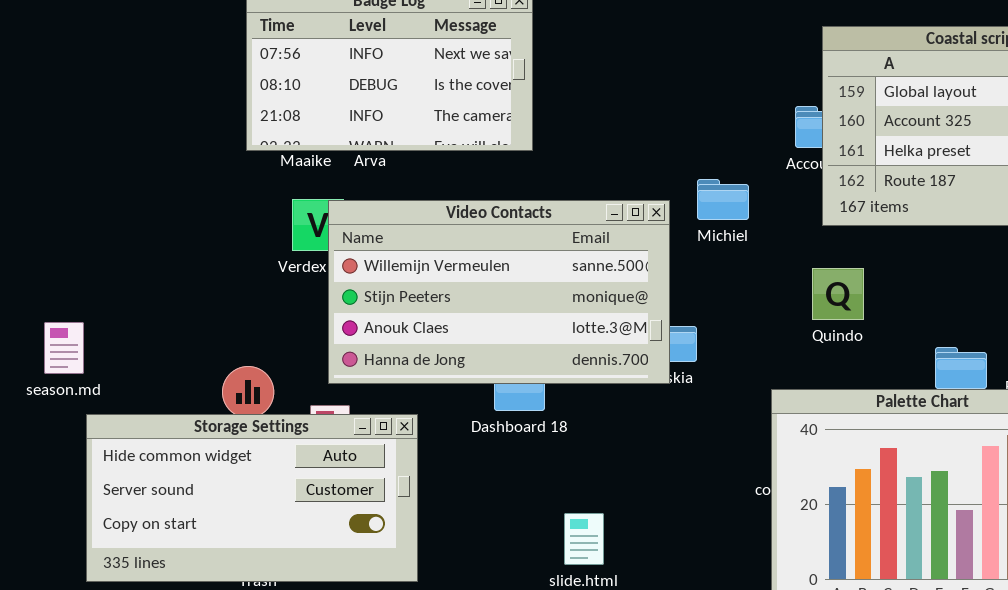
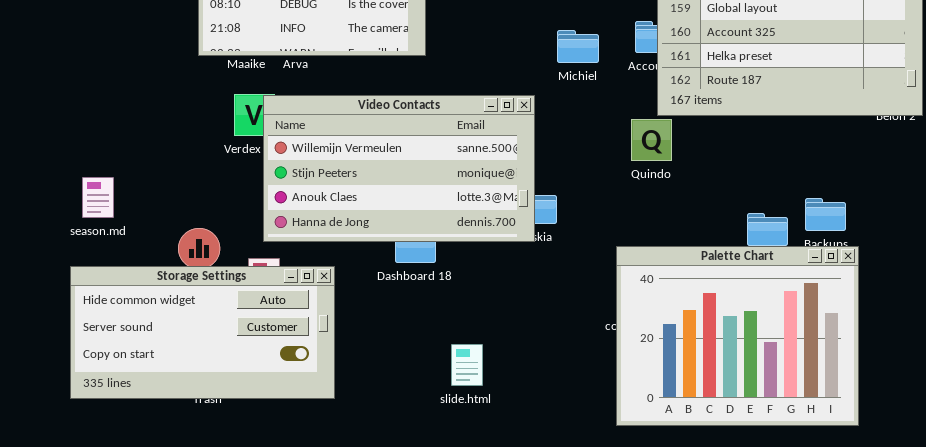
Michiel: [697,179,749,220] -> [557,30,599,63], moved
Quindo: [812,268,864,320] -> [631,119,672,161], moved
season.md: [44,322,84,374] -> [82,177,114,218], moved

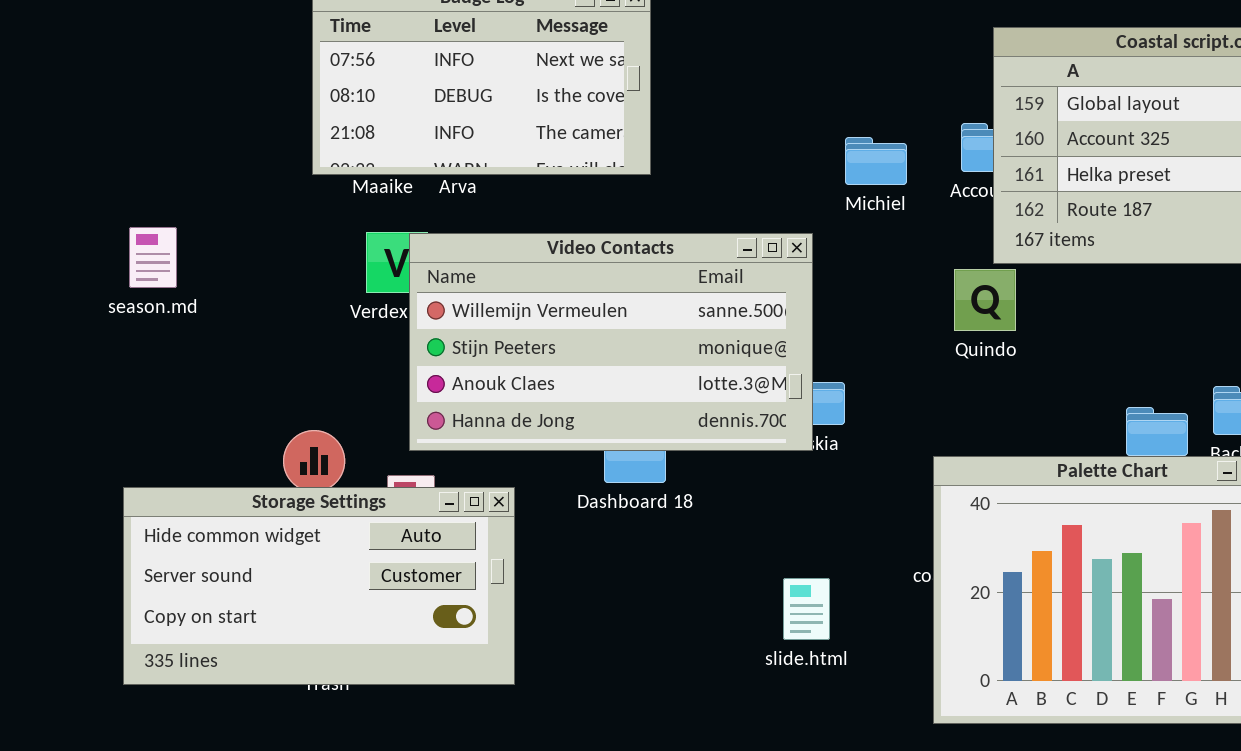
season.md: [82,177,114,218] -> [129,227,177,288], moved
slide.html: [451,344,483,386] -> [783,578,830,640], moved

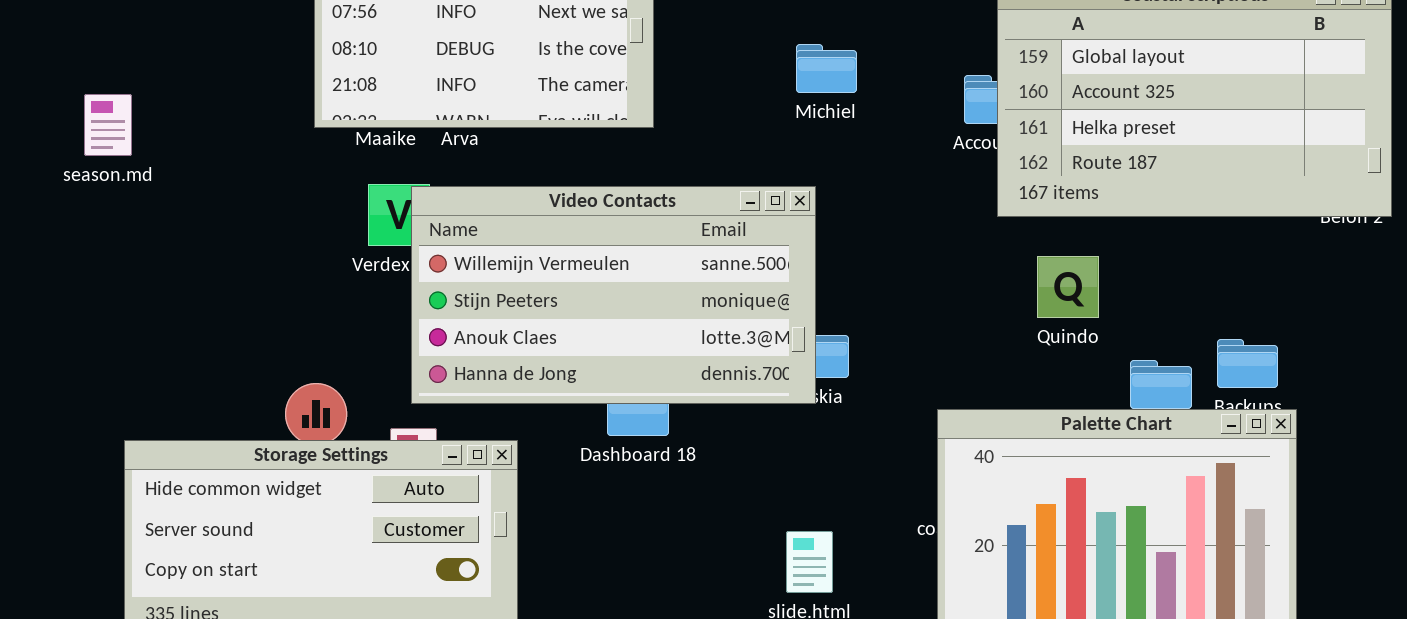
Michiel: [845,137,907,185] -> [796,44,857,93], moved
season.md: [129,227,177,288] -> [84,94,132,156], moved
Quindo: [954,269,1016,331] -> [1037,256,1099,318], moved

